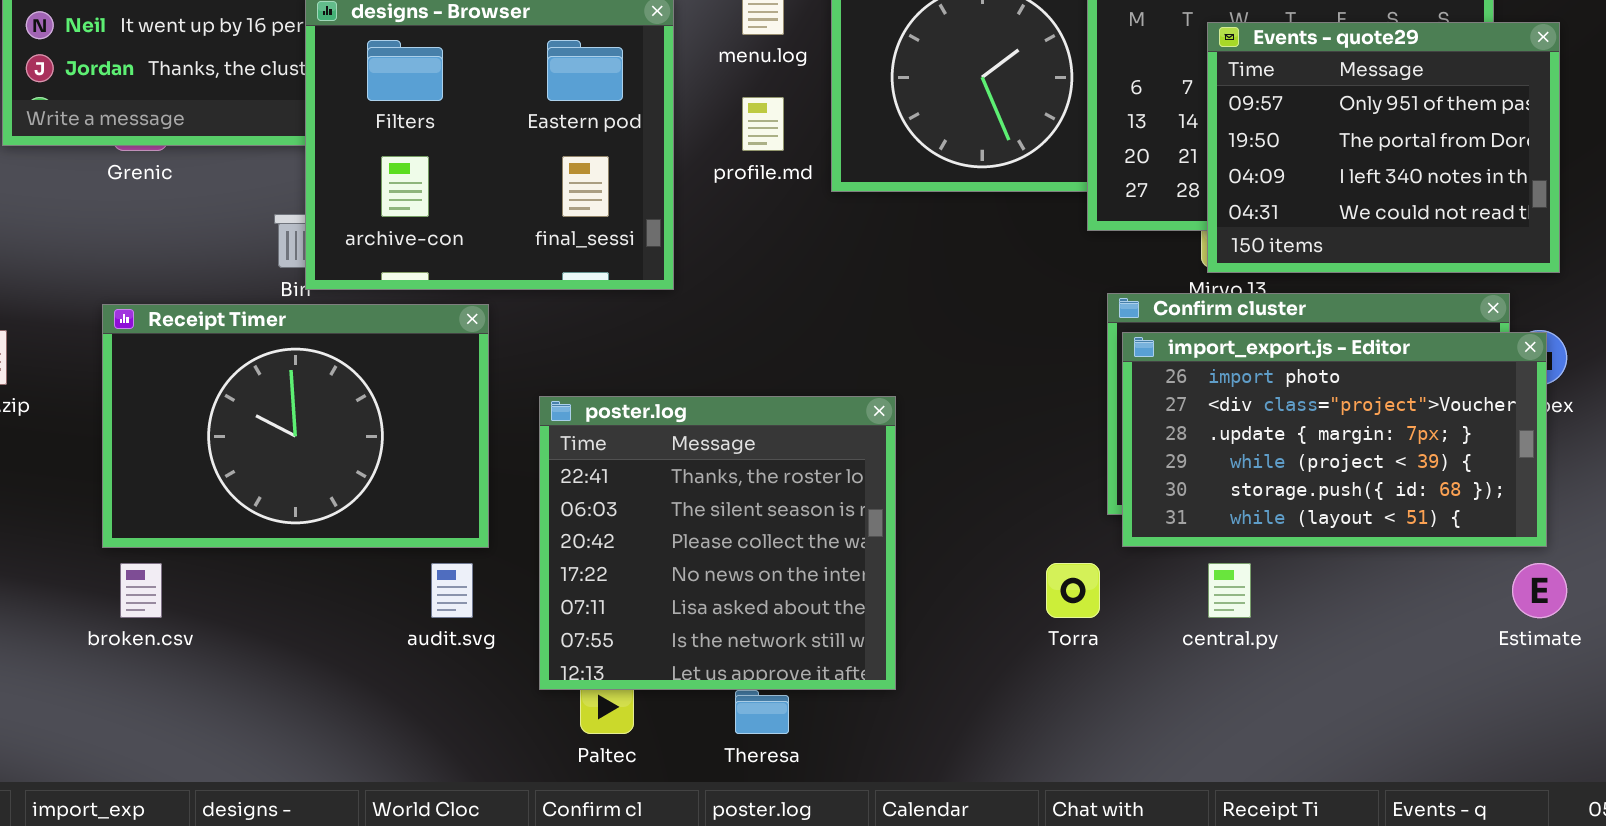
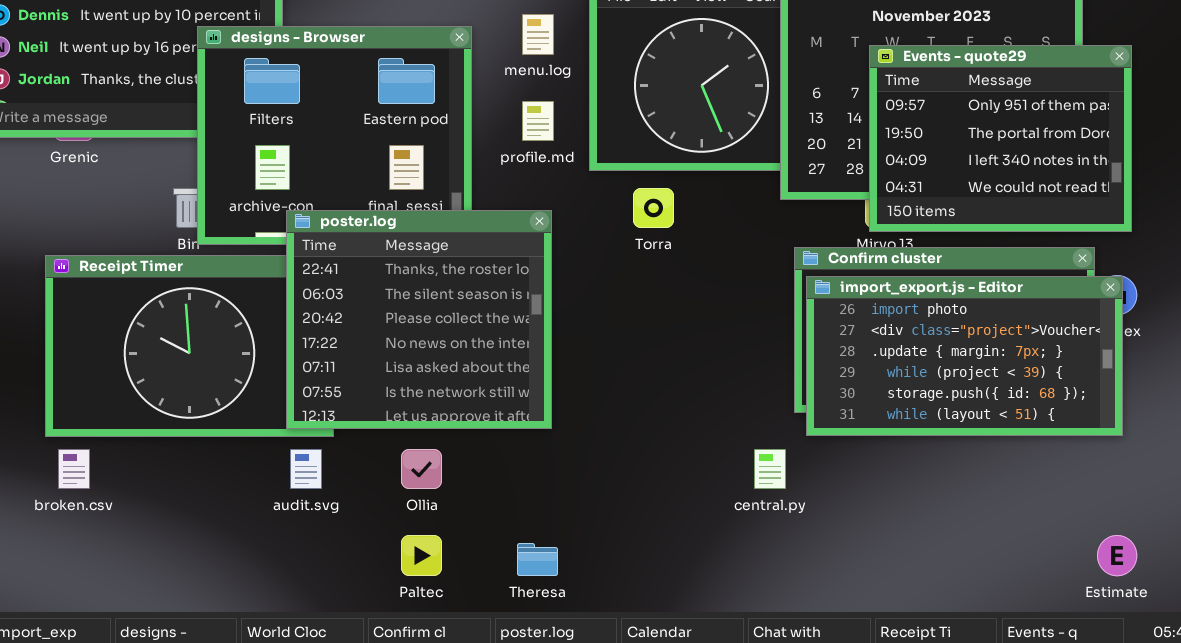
poster.log: [539,396,896,690] -> [286,210,552,429], moved
Torra: [1046,563,1100,618] -> [633,188,674,228], moved
central.py: [1208,563,1251,618] -> [754,449,786,489], moved
Estimate: [1512,563,1567,618] -> [1097,535,1137,576], moved

